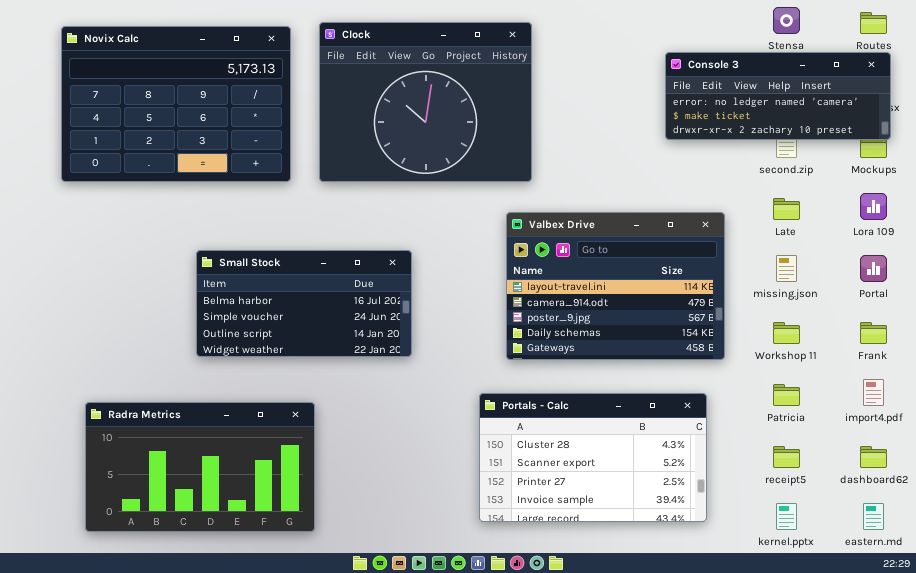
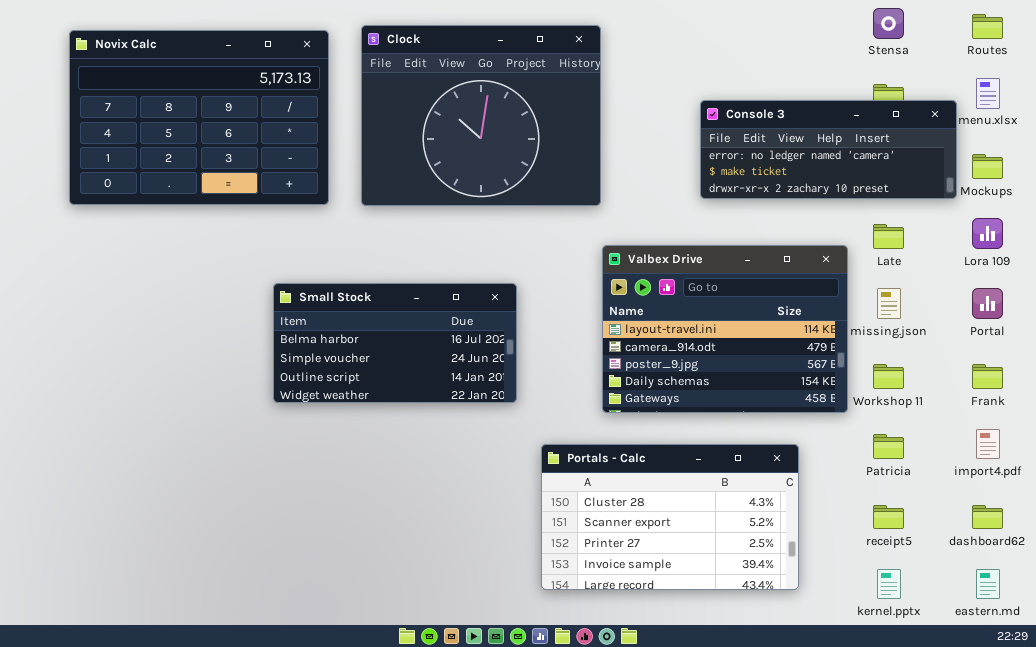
Console 3: [665,52,891,140] -> [700,100,957,199], moved
Valbex Drive: [506,212,725,360] -> [602,245,848,413], moved
Small Stock: [196,250,412,357] -> [273,283,517,403], moved
Radra Metrics: [85,402,315,532] -> none, closed

